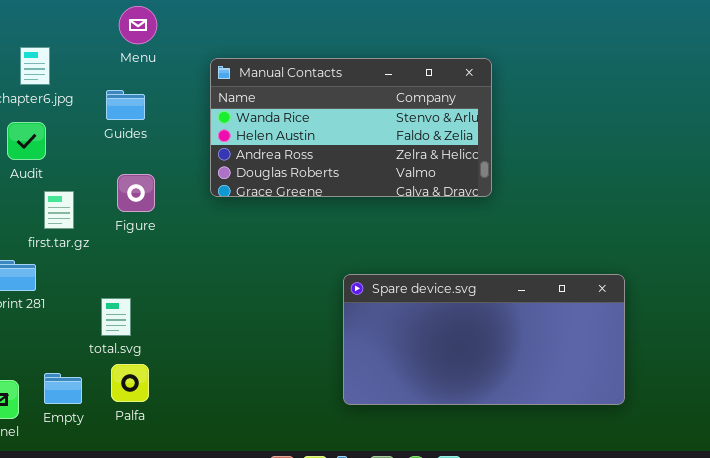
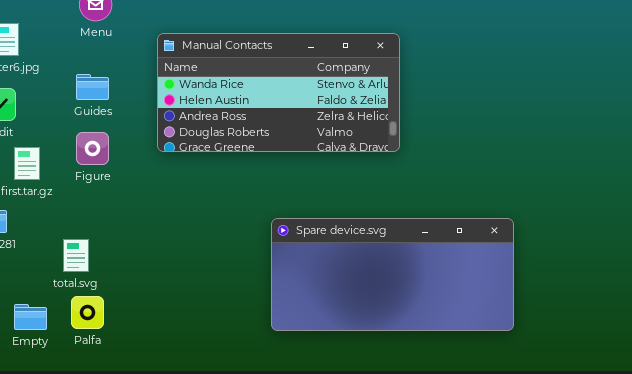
Guides: [106,90,145,120] -> [76,74,109,100], moved

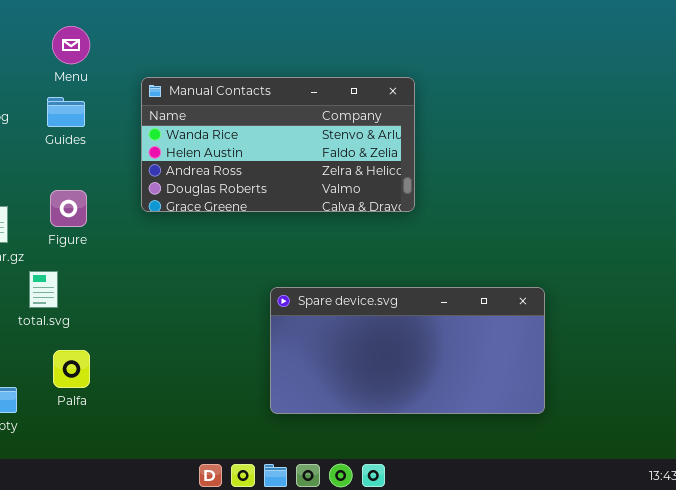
Guides: [76,74,109,100] -> [47,97,85,127], moved
total.svg: [63,239,89,272] -> [29,271,58,308], moved
Palfa: [71,296,104,329] -> [53,350,90,388], moved

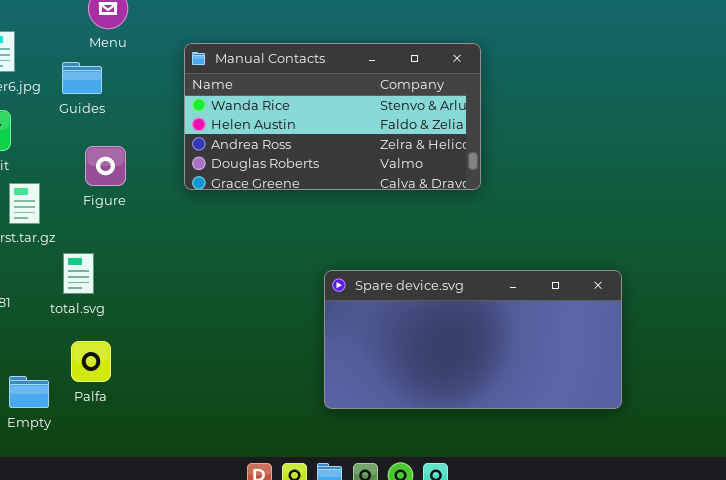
Guides: [47,97,85,127] -> [62,62,102,94], moved
Figure: [50,190,87,227] -> [85,146,126,186], moved
Palfa: [53,350,90,388] -> [71,341,111,382], moved

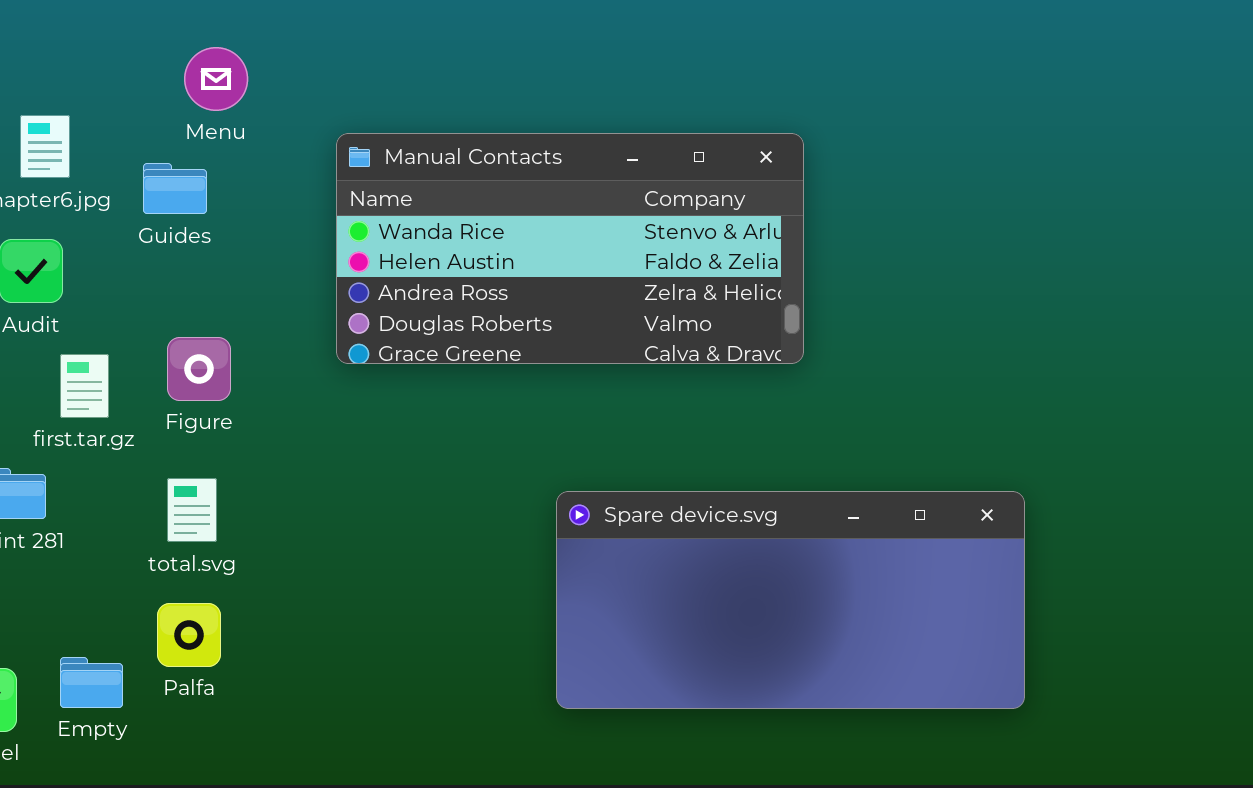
Figure: [85,146,126,186] -> [167,337,231,401], moved
total.svg: [63,253,94,294] -> [167,478,217,542], moved

